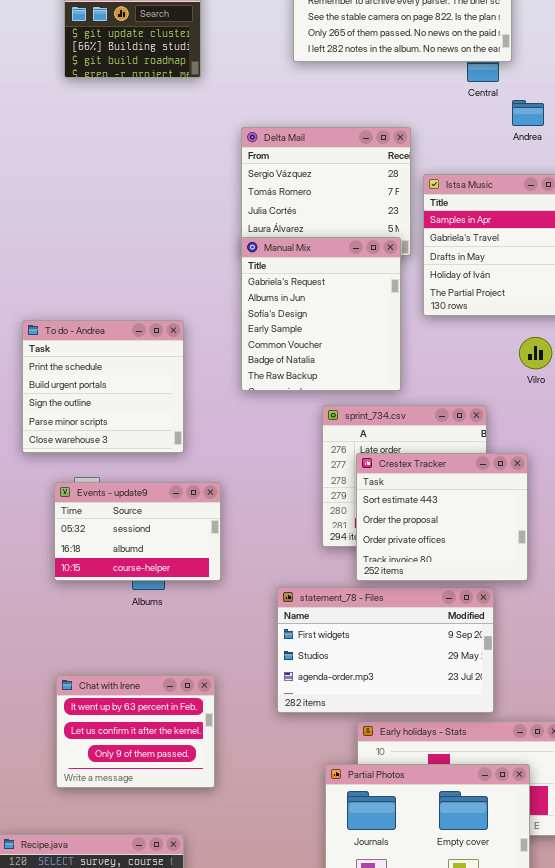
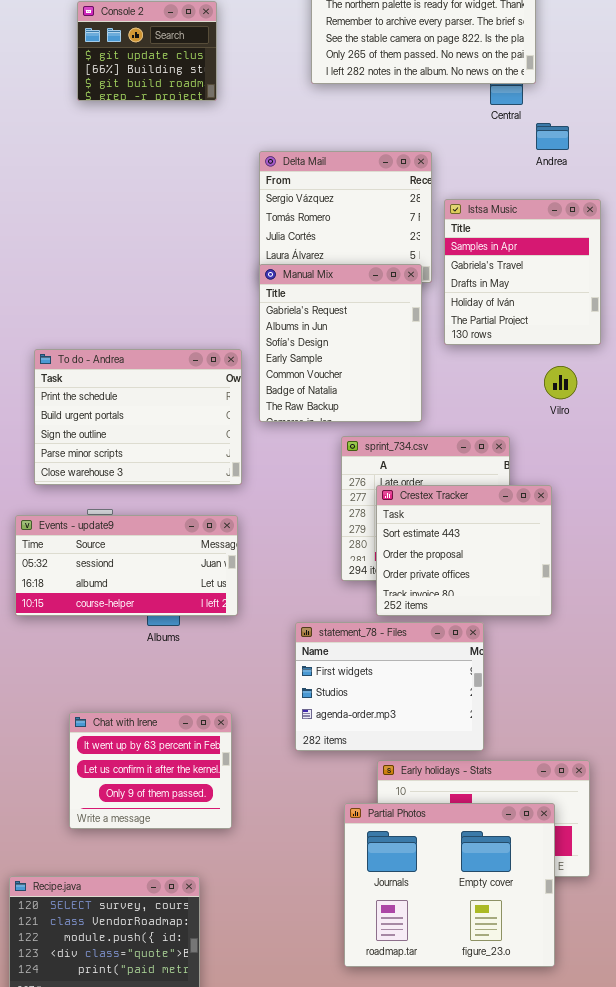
To do - Andrea: [22,320,184,453] -> [34,349,242,485], resized
Events - update9: [54,482,221,581] -> [15,515,238,616], resized
statement_78 - Files: [277,587,494,713] -> [295,622,484,751], resized

